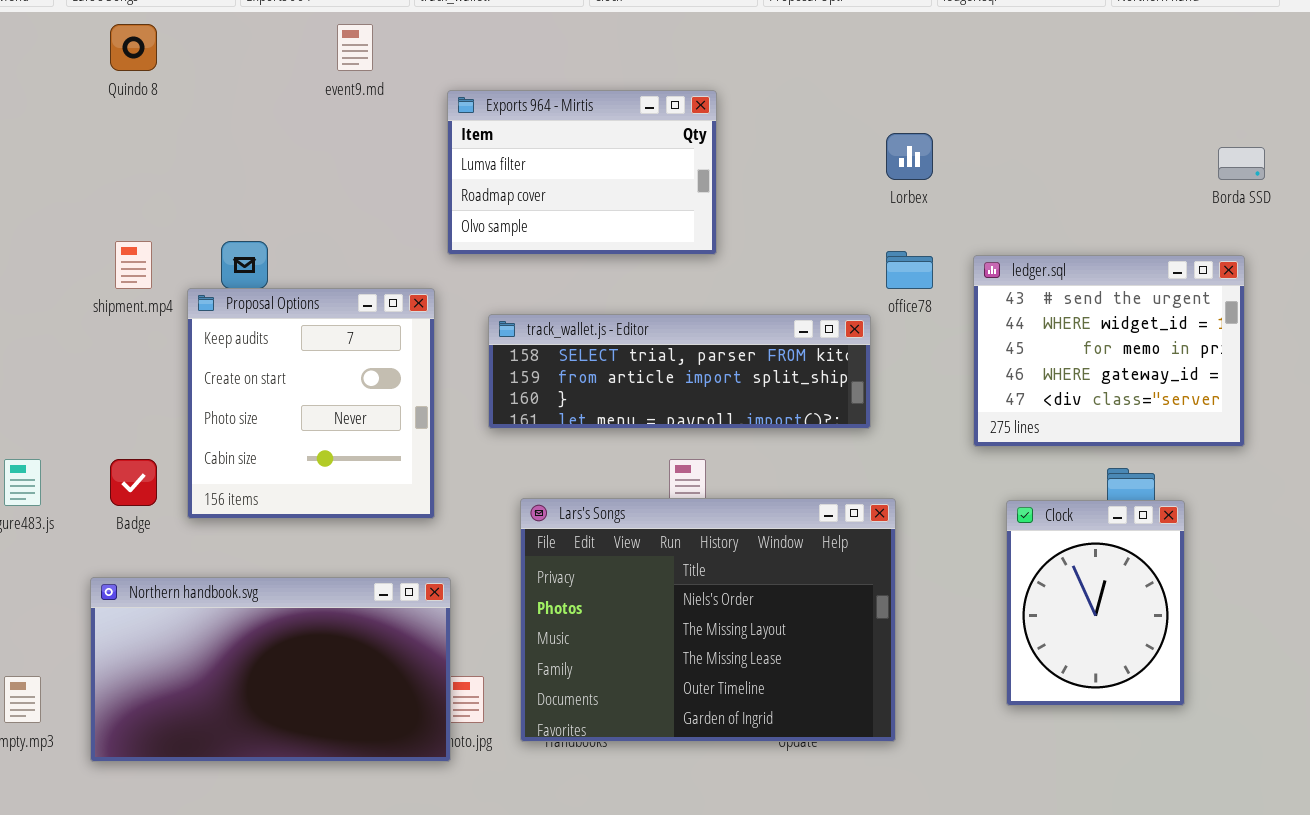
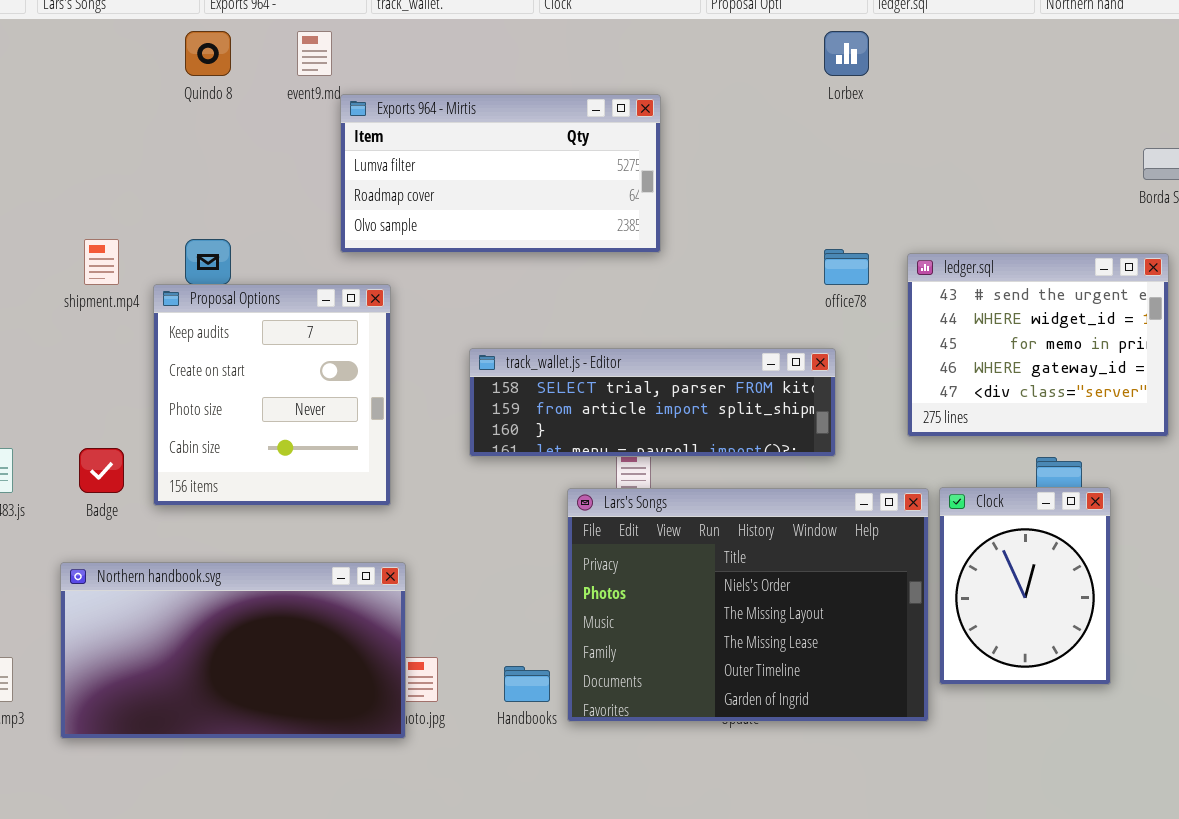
Quindo 8: [110,24,157,71] -> [185,31,231,76], moved
Exports 964 - Mirtis: [447,90,717,255] -> [340,94,661,253], resized
Lorbex: [886,133,933,180] -> [824,31,869,76], moved
track_wallet.js - Editor: [488,314,871,429] -> [469,348,836,457], moved
Lars's Songs: [520,498,896,742] -> [567,488,929,722], moved

